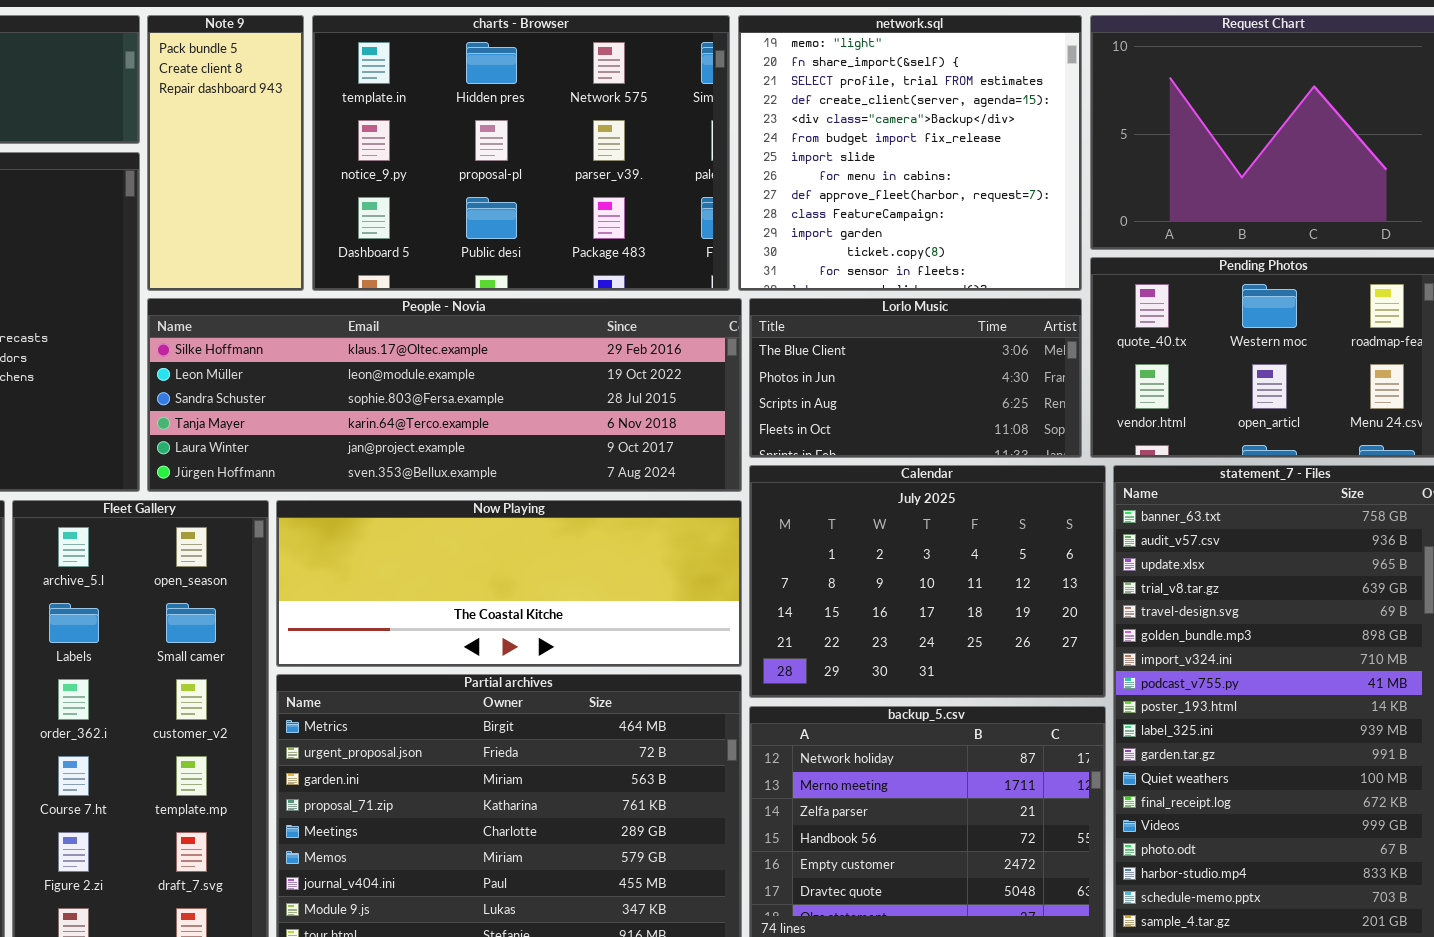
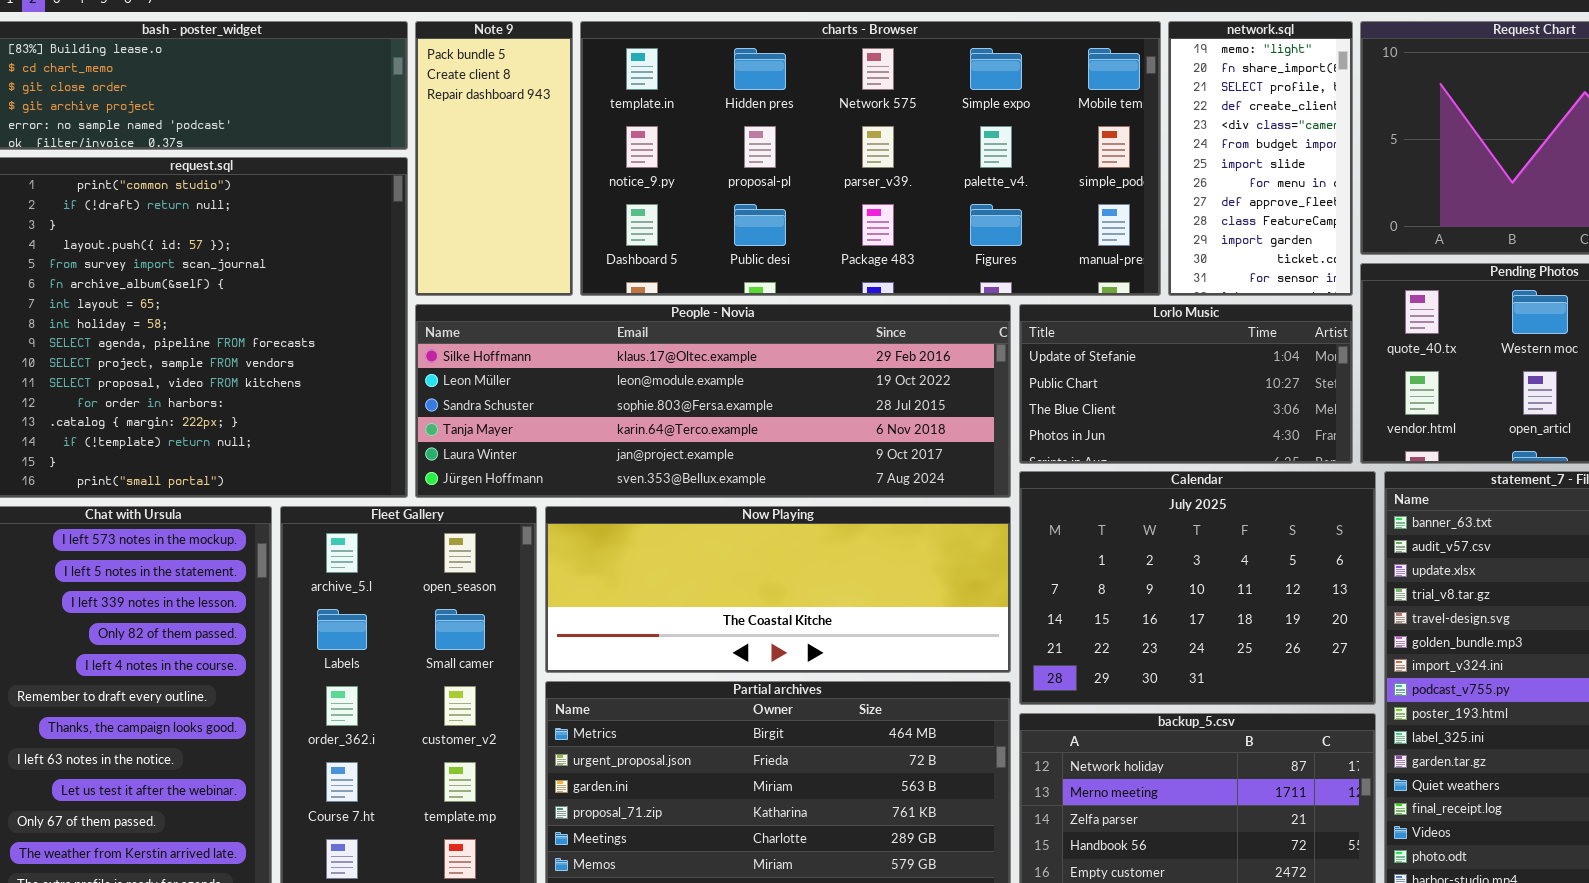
charts - Browser: [312,15,730,291] -> [580,21,1161,296], resized
network.sql: [738,15,1082,291] -> [1168,21,1353,296], resized
Lorlo Music: [749,298,1082,458] -> [1019,304,1353,464], scrolled up 2 rows

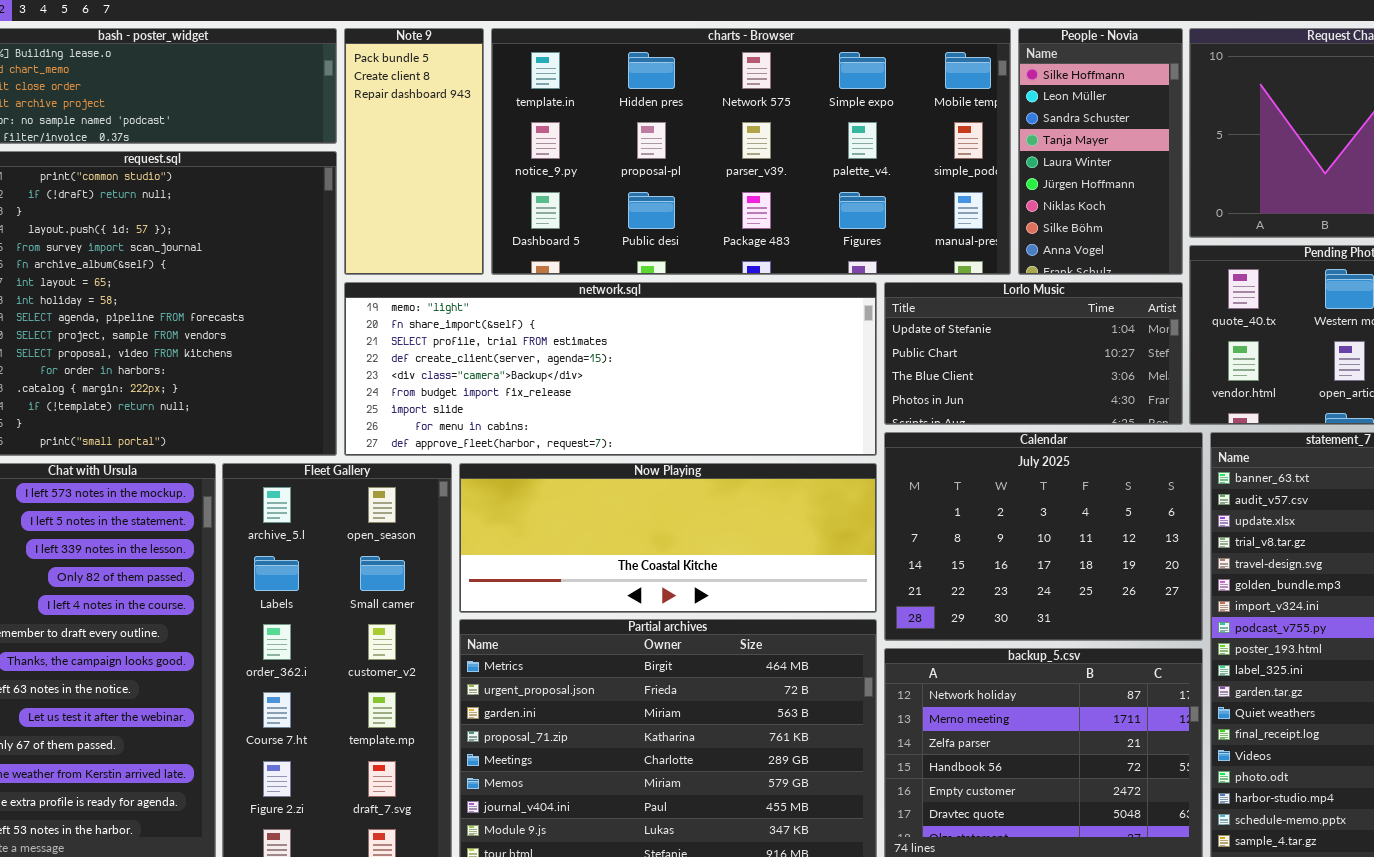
network.sql: [1168,21,1353,296] -> [344,282,877,456], moved, resized
People - Novia: [415,304,1011,498] -> [1018,28,1183,275], moved, resized

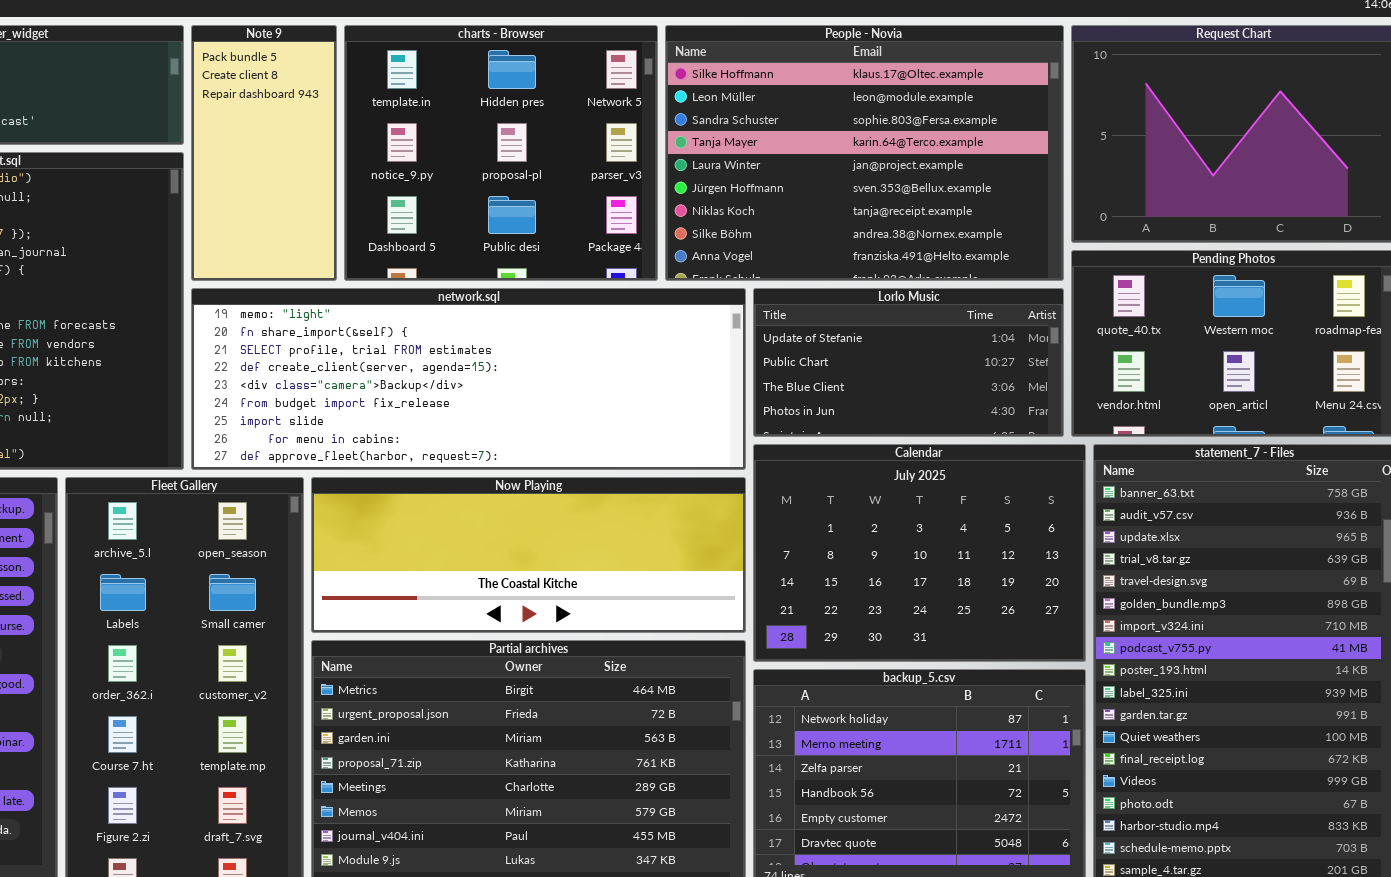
charts - Browser: [491,28,1011,275] -> [344,25,658,281], resized
People - Novia: [1018,28,1183,275] -> [665,25,1064,281], resized

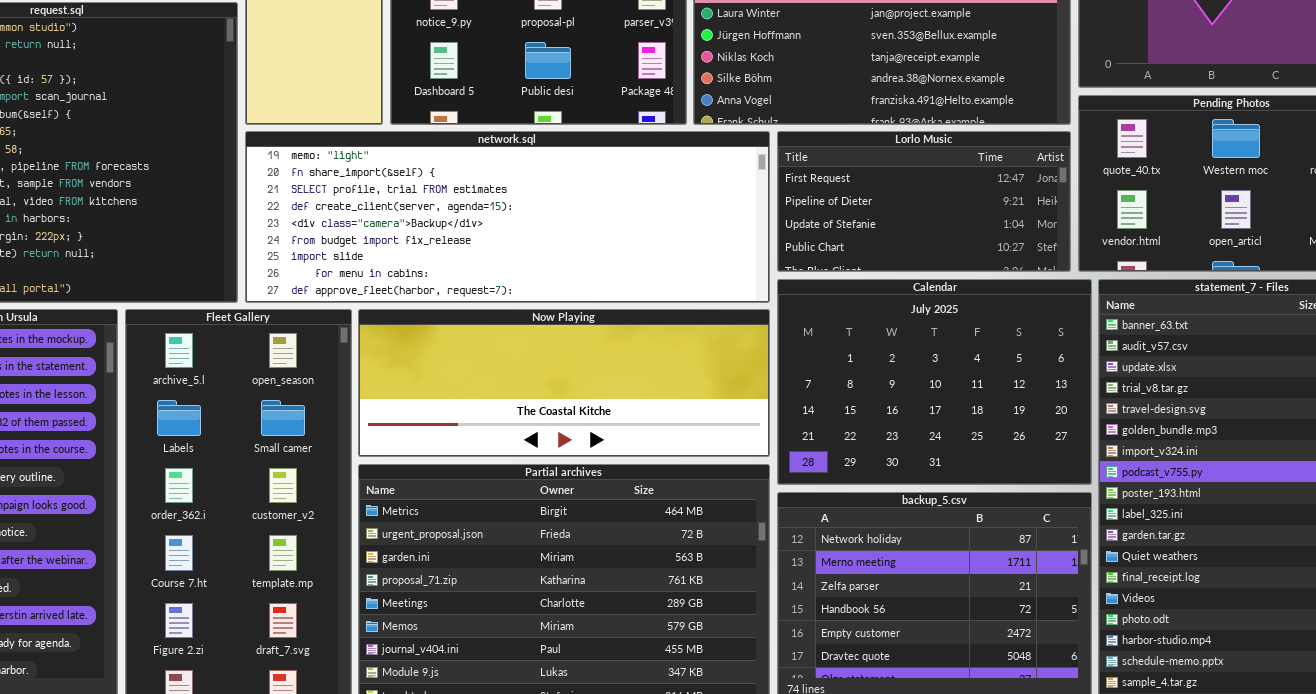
Lorlo Music: [753,288,1064,437] -> [777,131,1071,272], scrolled up 2 rows

